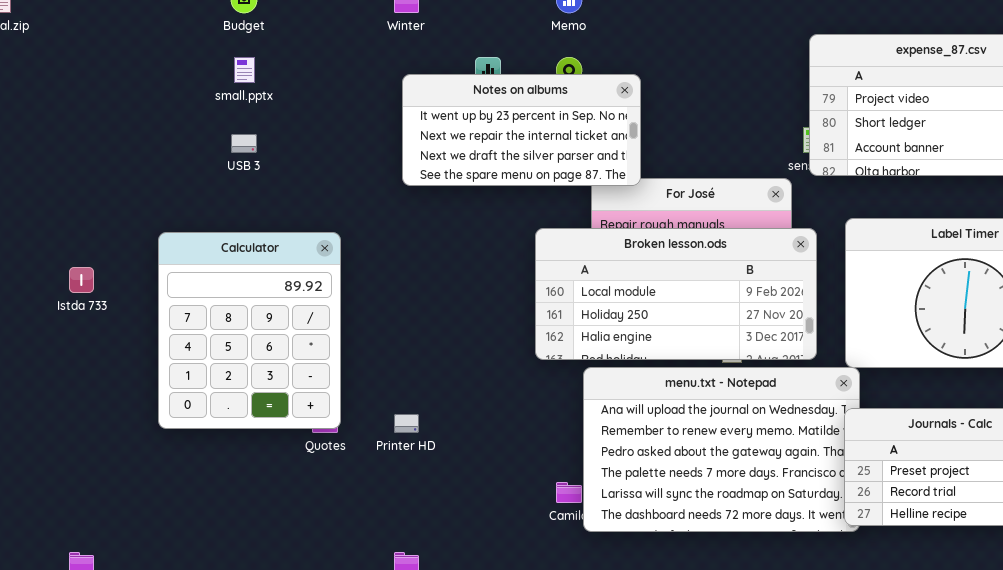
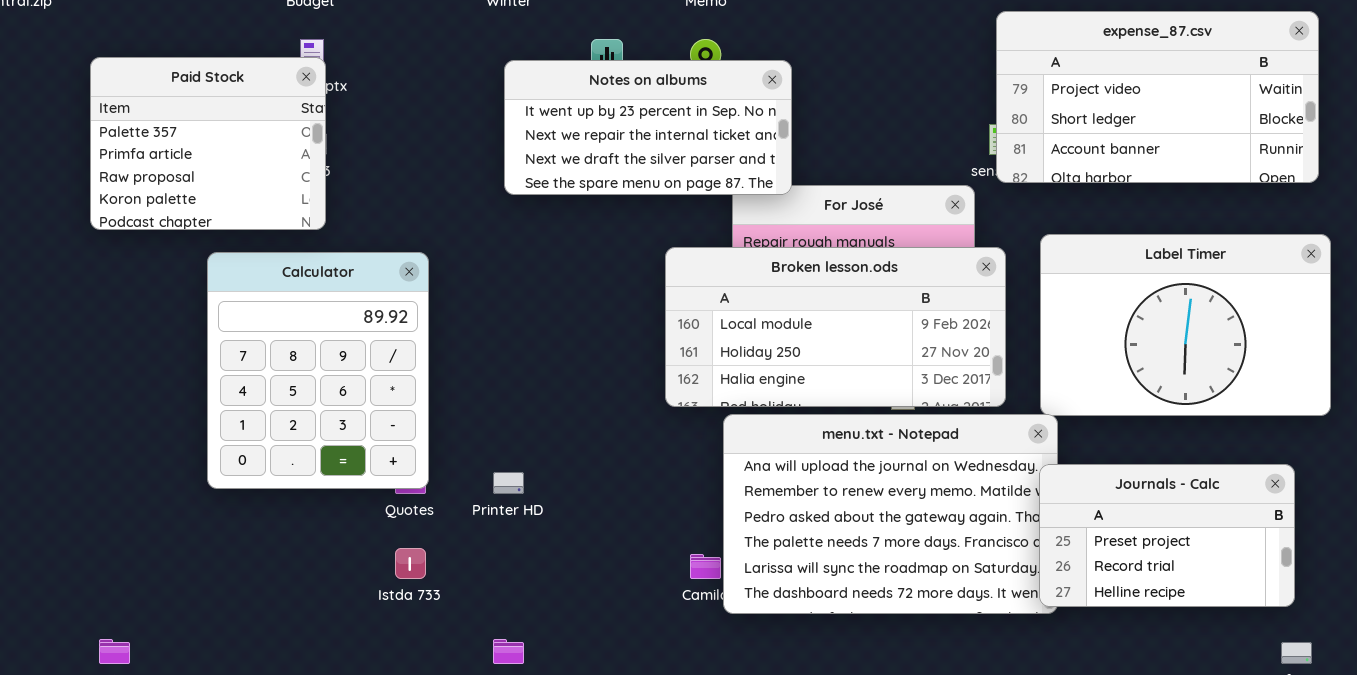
Paid Stock: none -> [90,57,326,230], opened
Istda 733: [69,267,94,293] -> [395,548,426,579], moved

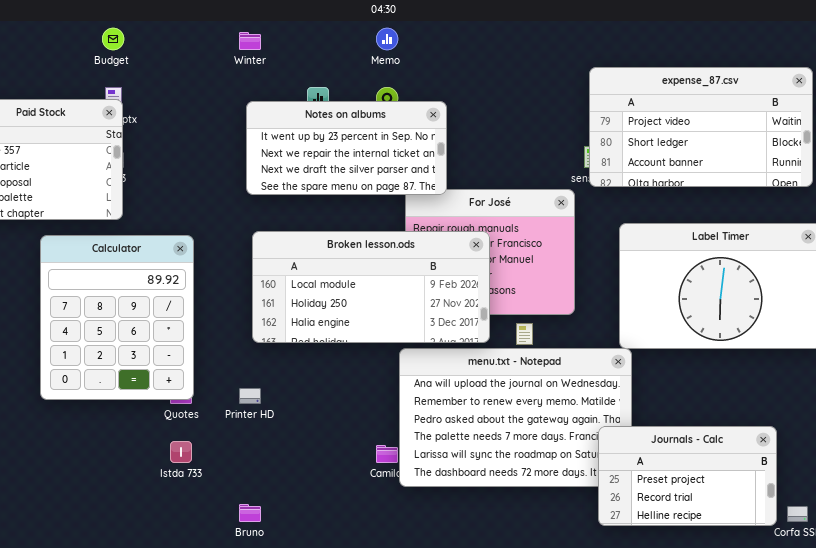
Broken lesson.ods: [665,247,1006,407] -> [252,231,490,343], moved
Journals - Calc: [1039,464,1295,607] -> [598,426,777,526], moved

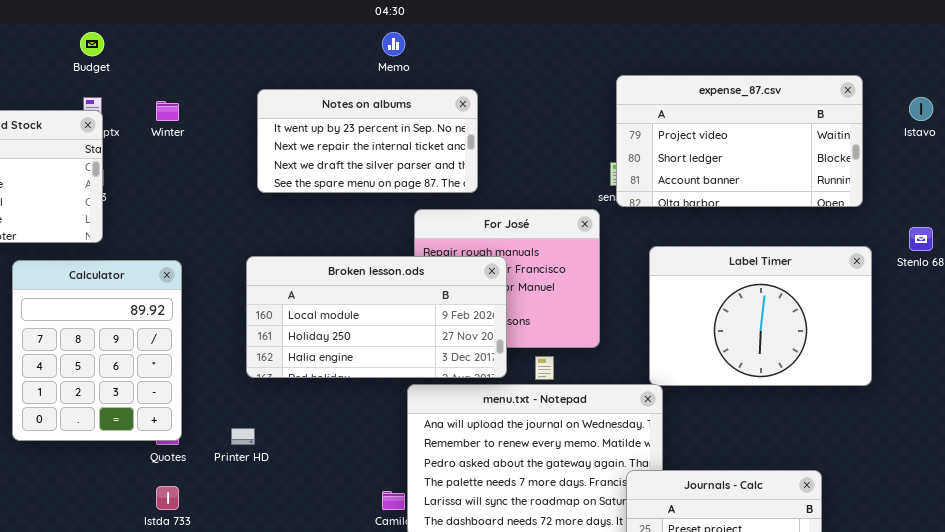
Winter: [239,32,261,50] -> [156,101,179,121], moved
Notes on albums: [246,101,447,195] -> [257,89,478,193], moved

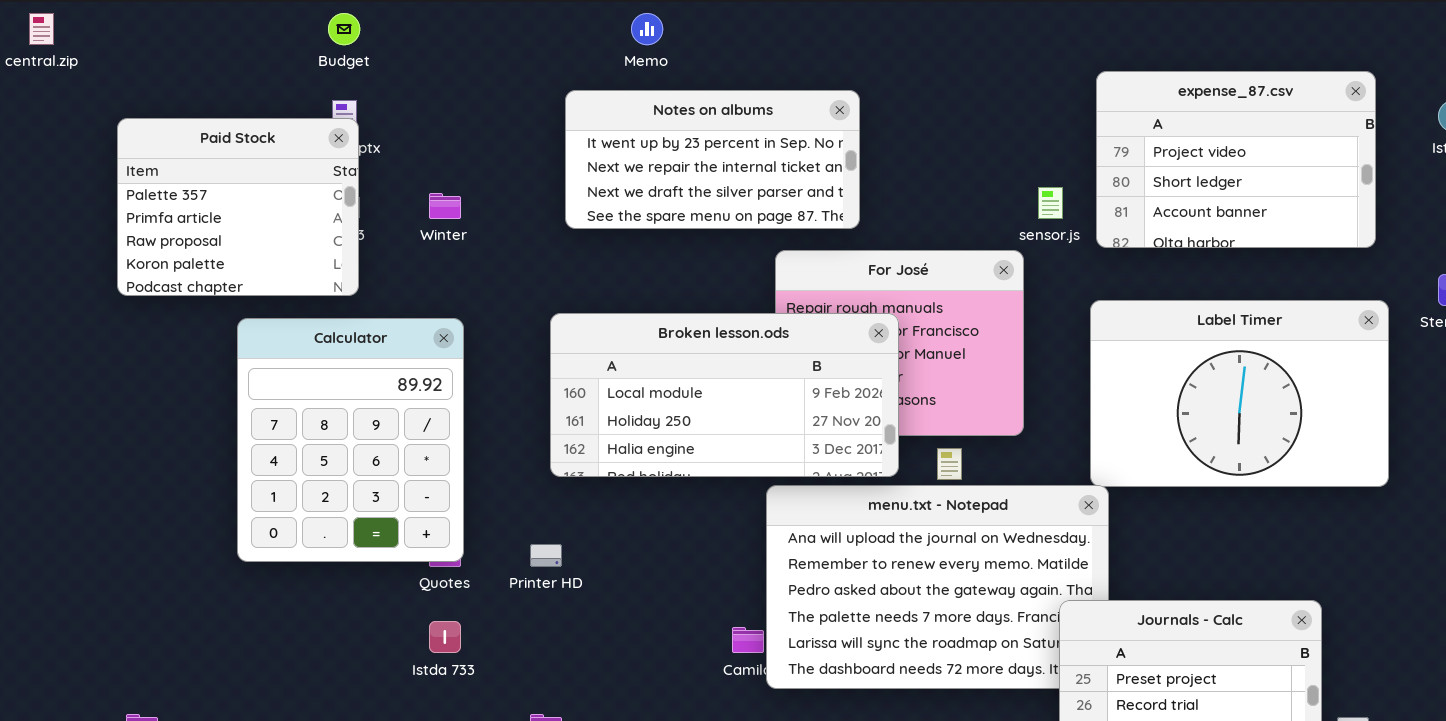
Memo: [382,32,405,56] -> [631,13,663,45], moved
expense_87.csv: [616,75,863,207] -> [1096,71,1376,248], resized
Winter: [156,101,179,121] -> [429,193,461,219], moved

